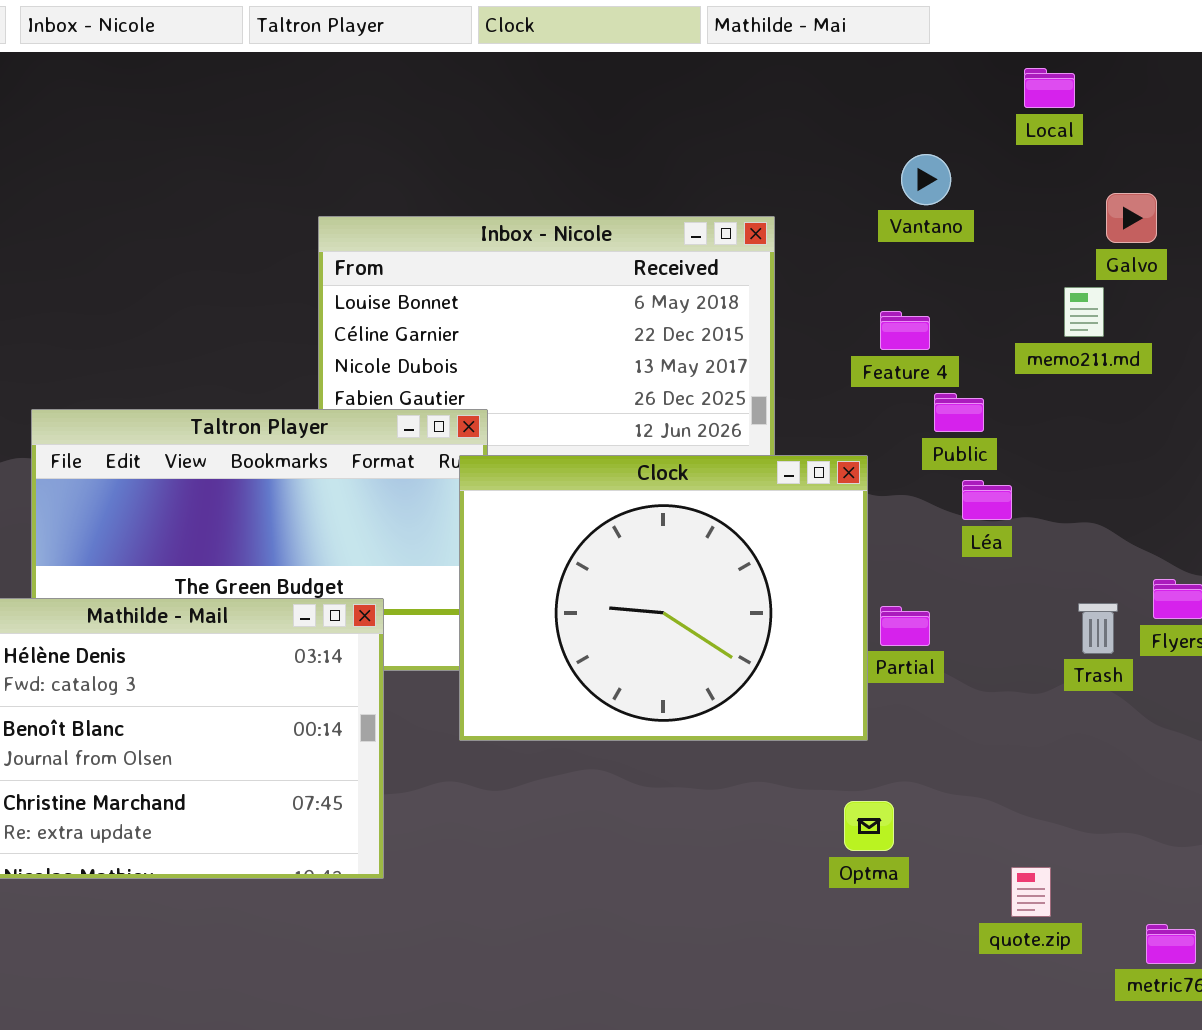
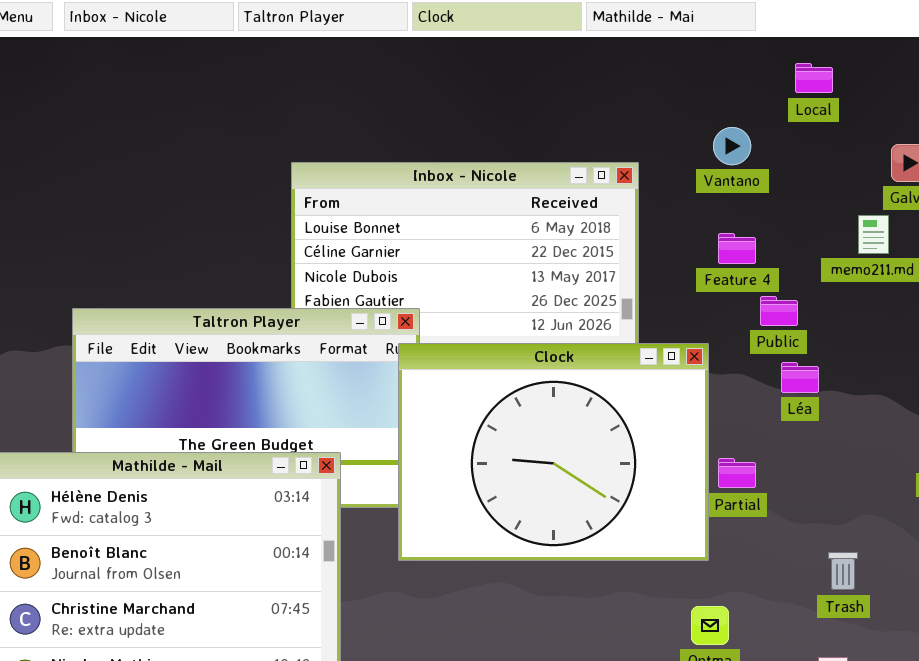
Local: [1024,68,1075,108] -> [795,63,833,93], moved
Vantano: [901,154,951,205] -> [713,127,751,165], moved
Trash: [1078,603,1118,654] -> [828,552,858,590], moved

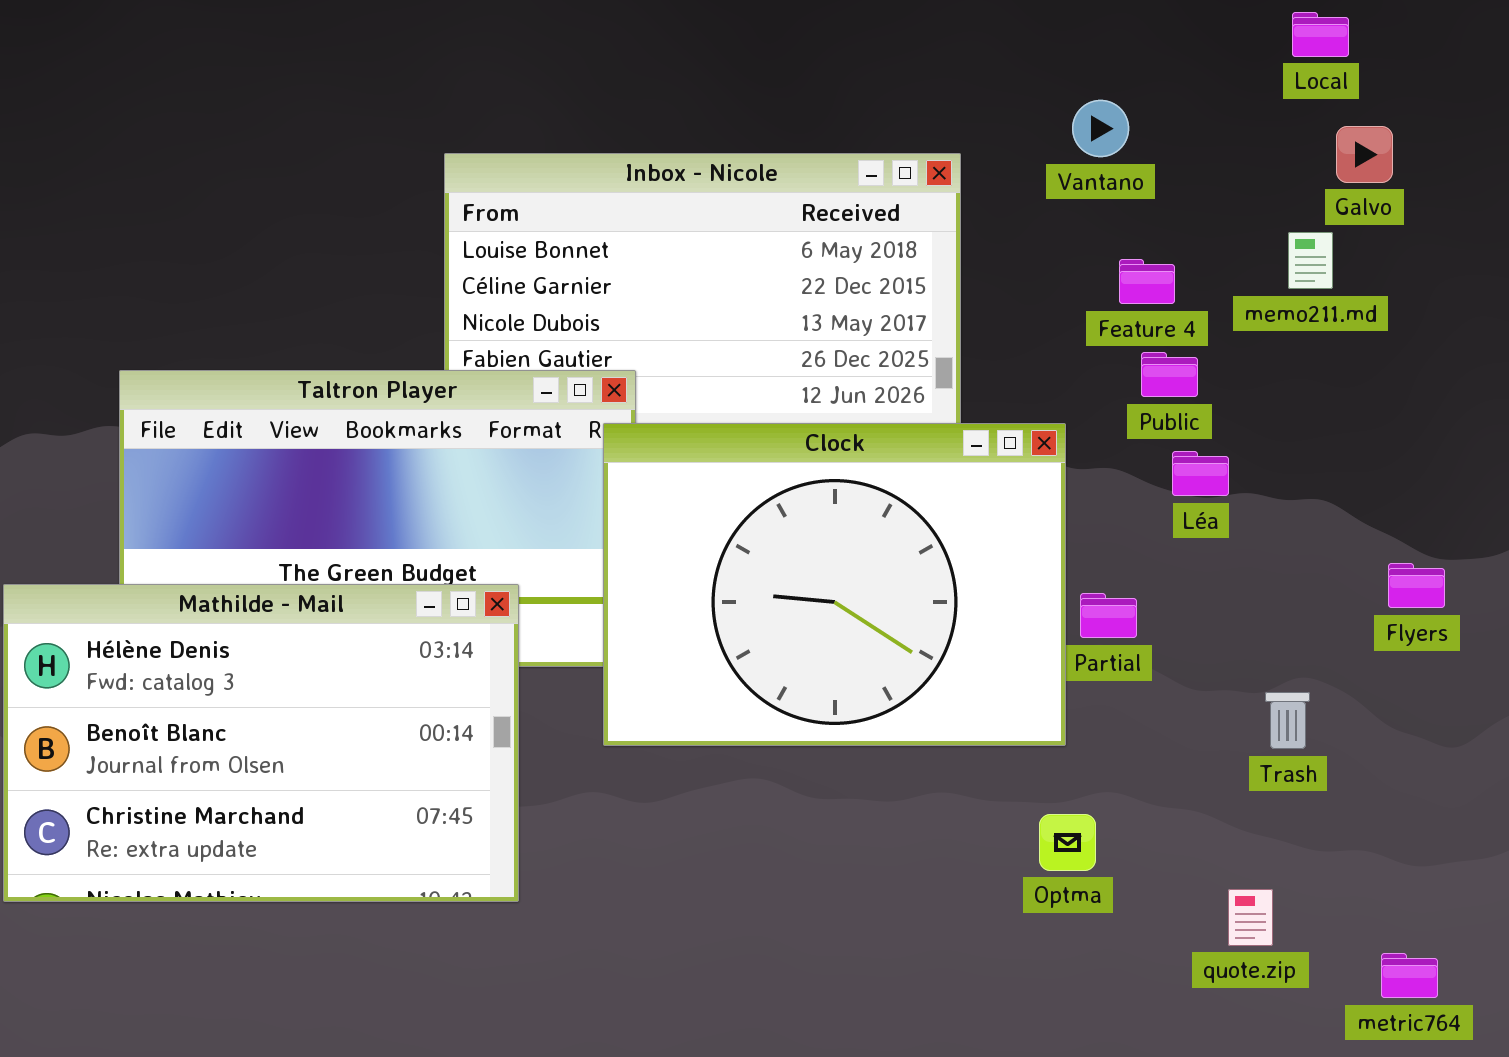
Local: [795,63,833,93] -> [1292,12,1349,57], moved
Feature 4: [718,233,756,264] -> [1119,259,1175,304], moved
Trash: [828,552,858,590] -> [1265,692,1310,749], moved

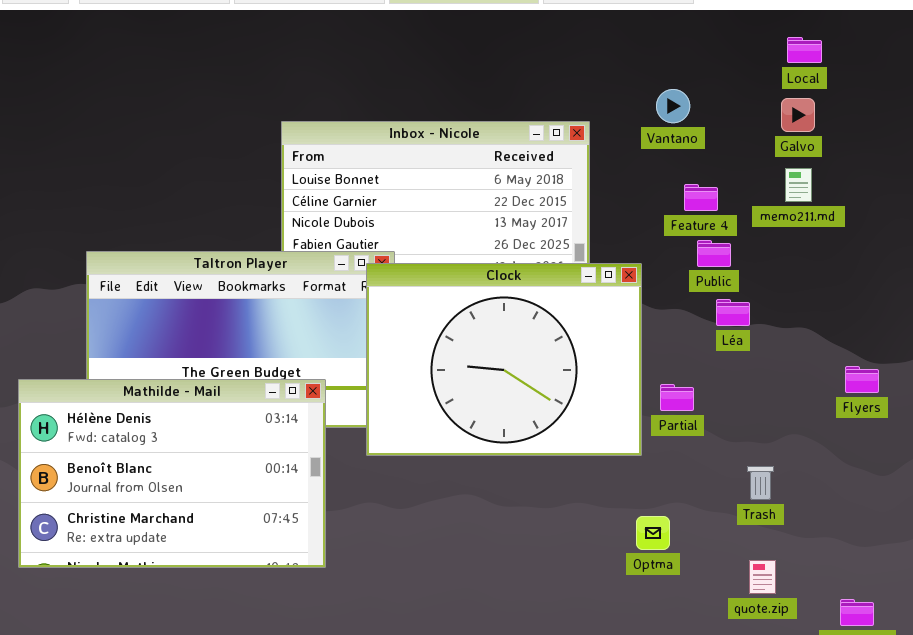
Galvo: [1336,126,1393,183] -> [781,98,815,132], moved
Clock: [603,423,1066,746] -> [366,263,642,456], moved
Trash: [1265,692,1310,749] -> [747,466,774,500], moved

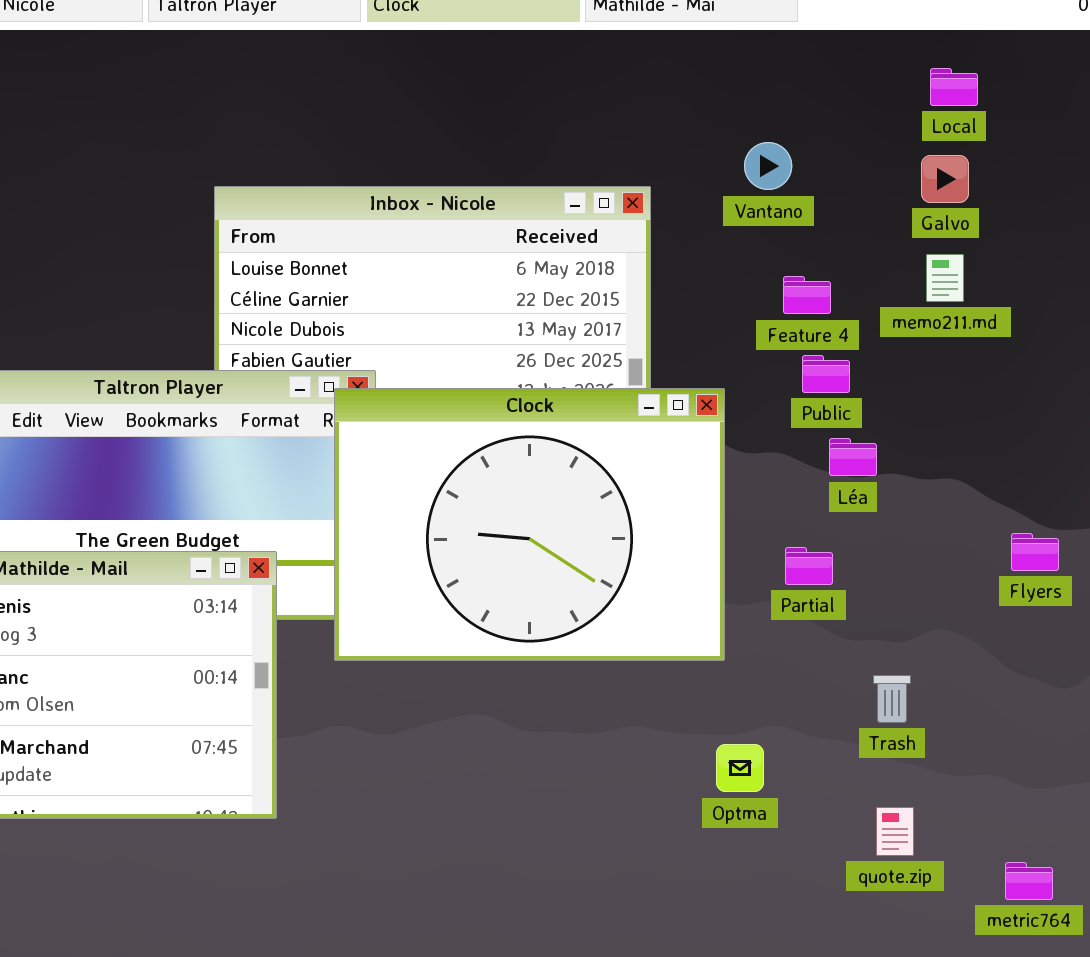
Partial: [660,384,694,411] -> [785,547,833,585], moved

